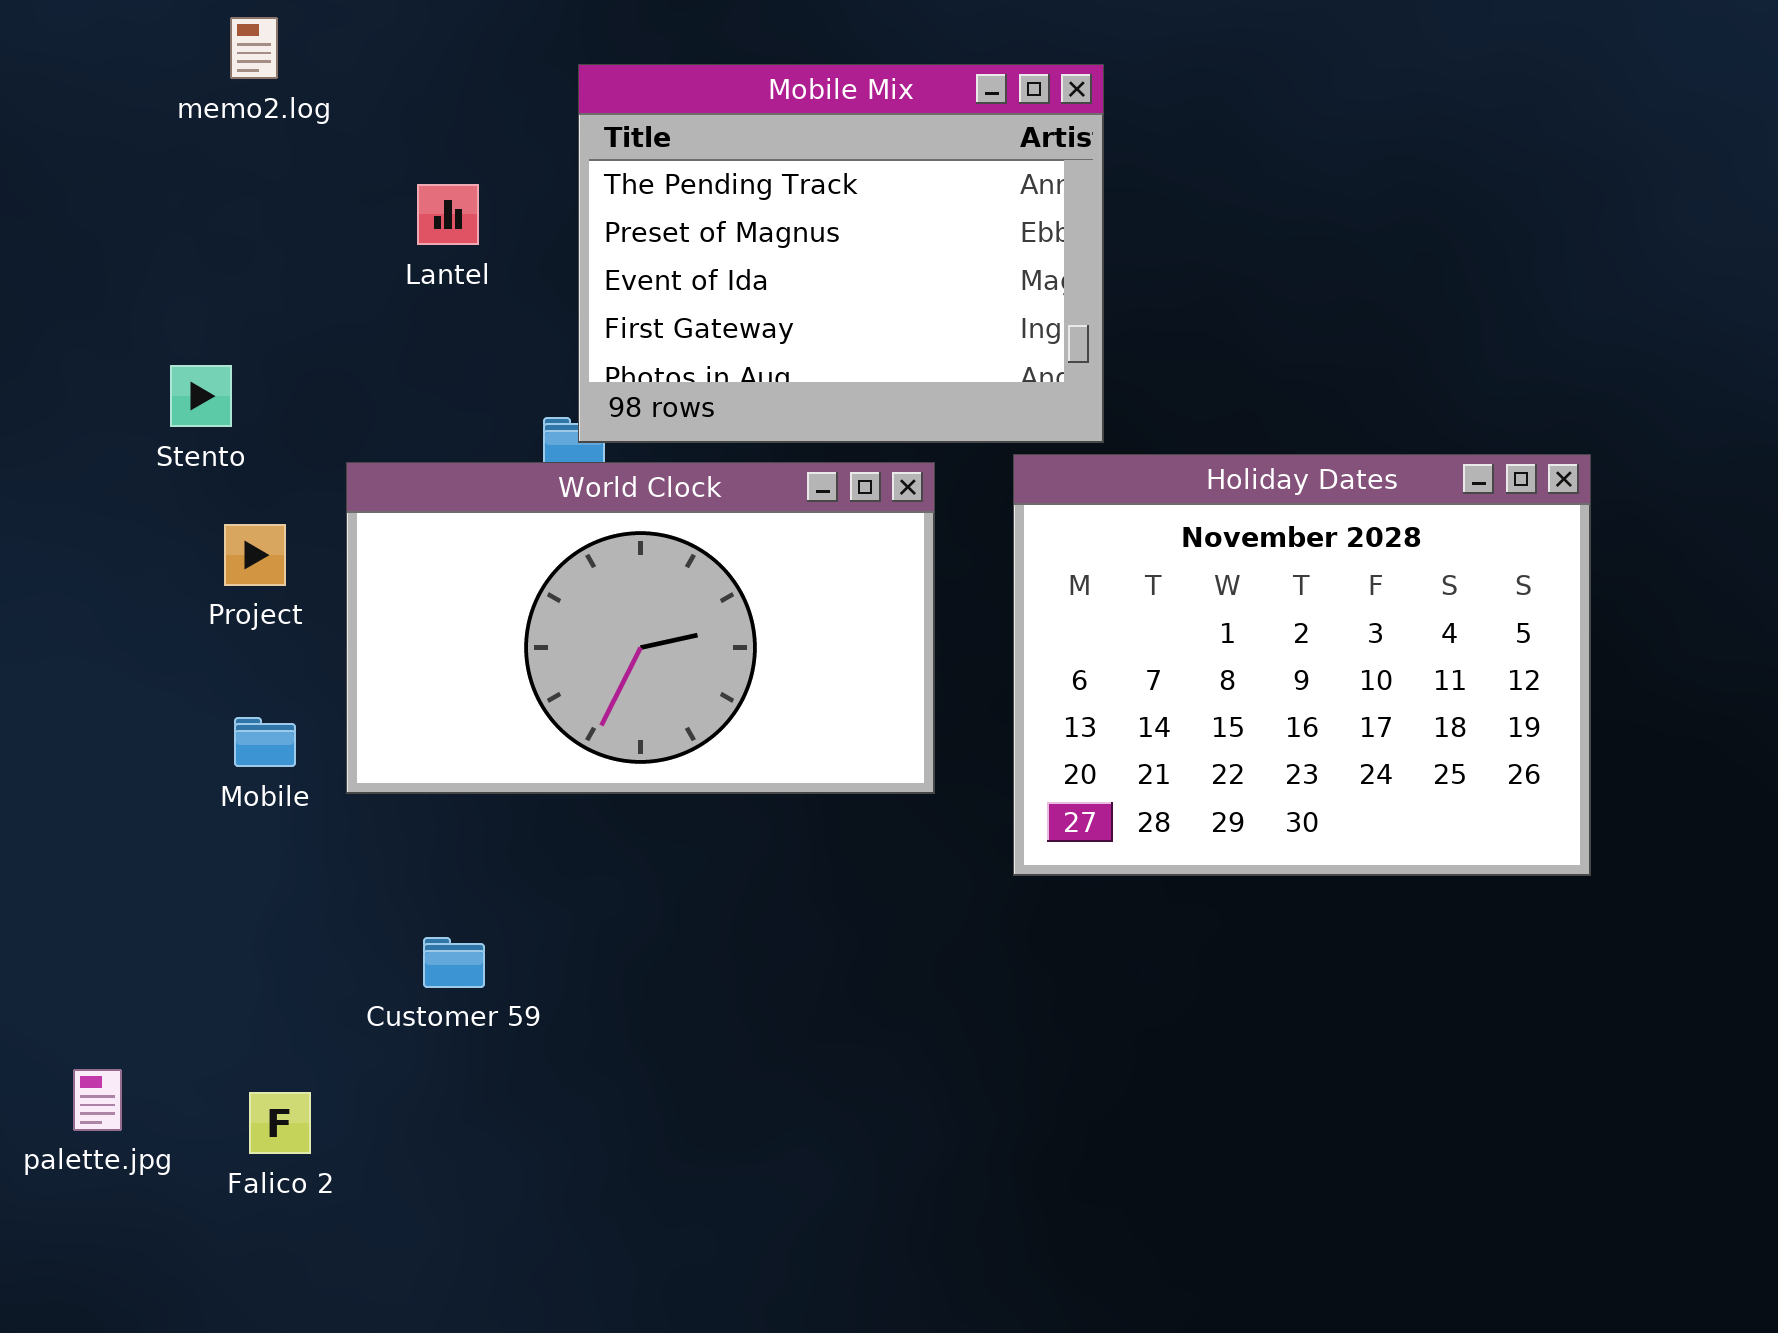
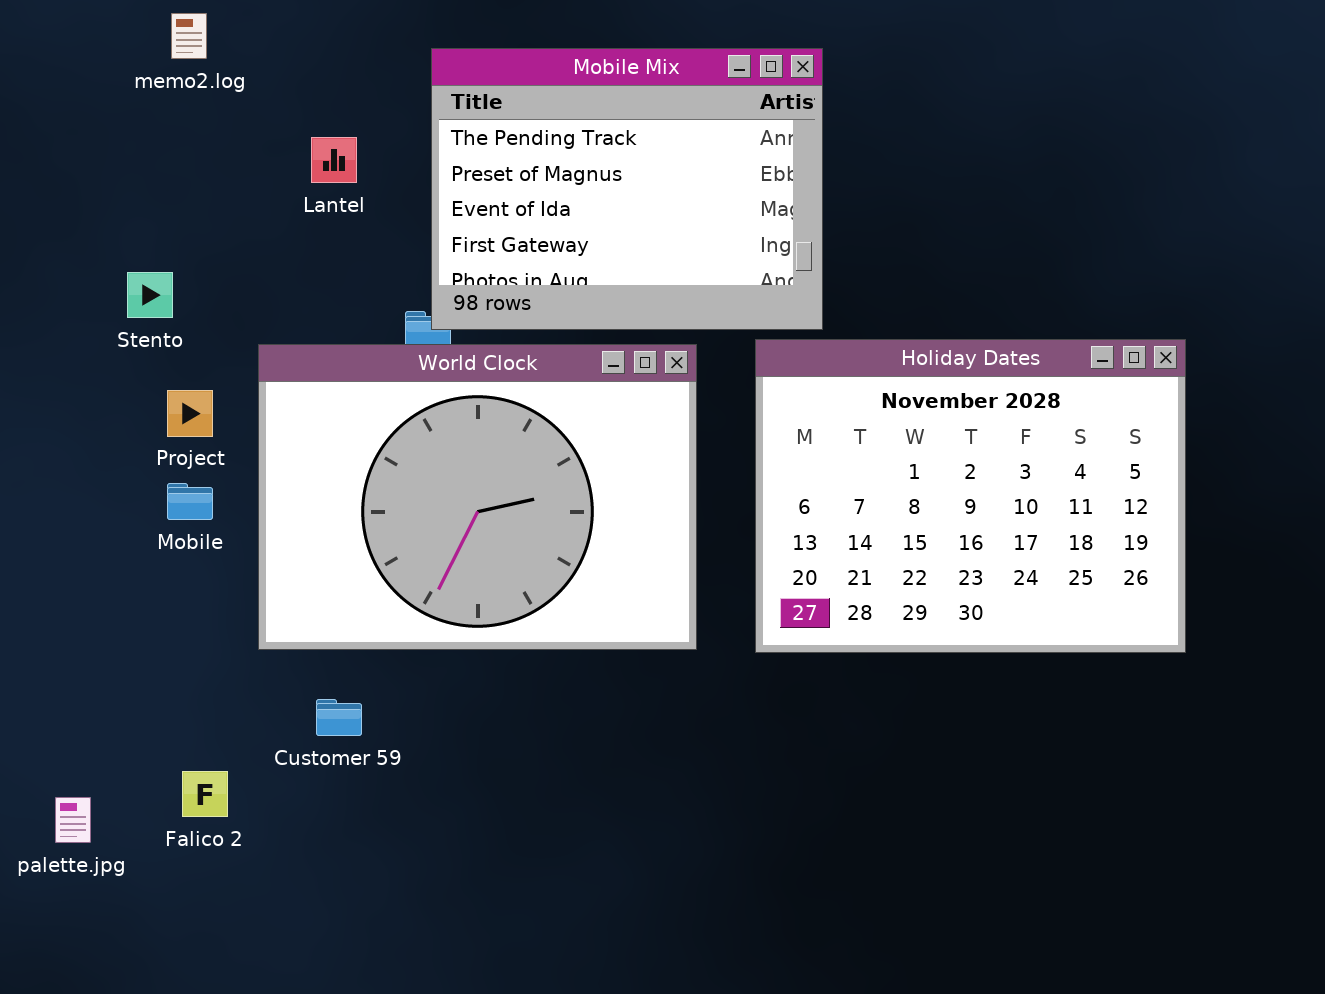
World Clock: [346,462,935,794] -> [258,344,697,650], resized
Mobile: [234,717,296,767] -> [167,483,213,520], moved
Falico 2: [249,1092,311,1154] -> [182,771,228,817], moved

